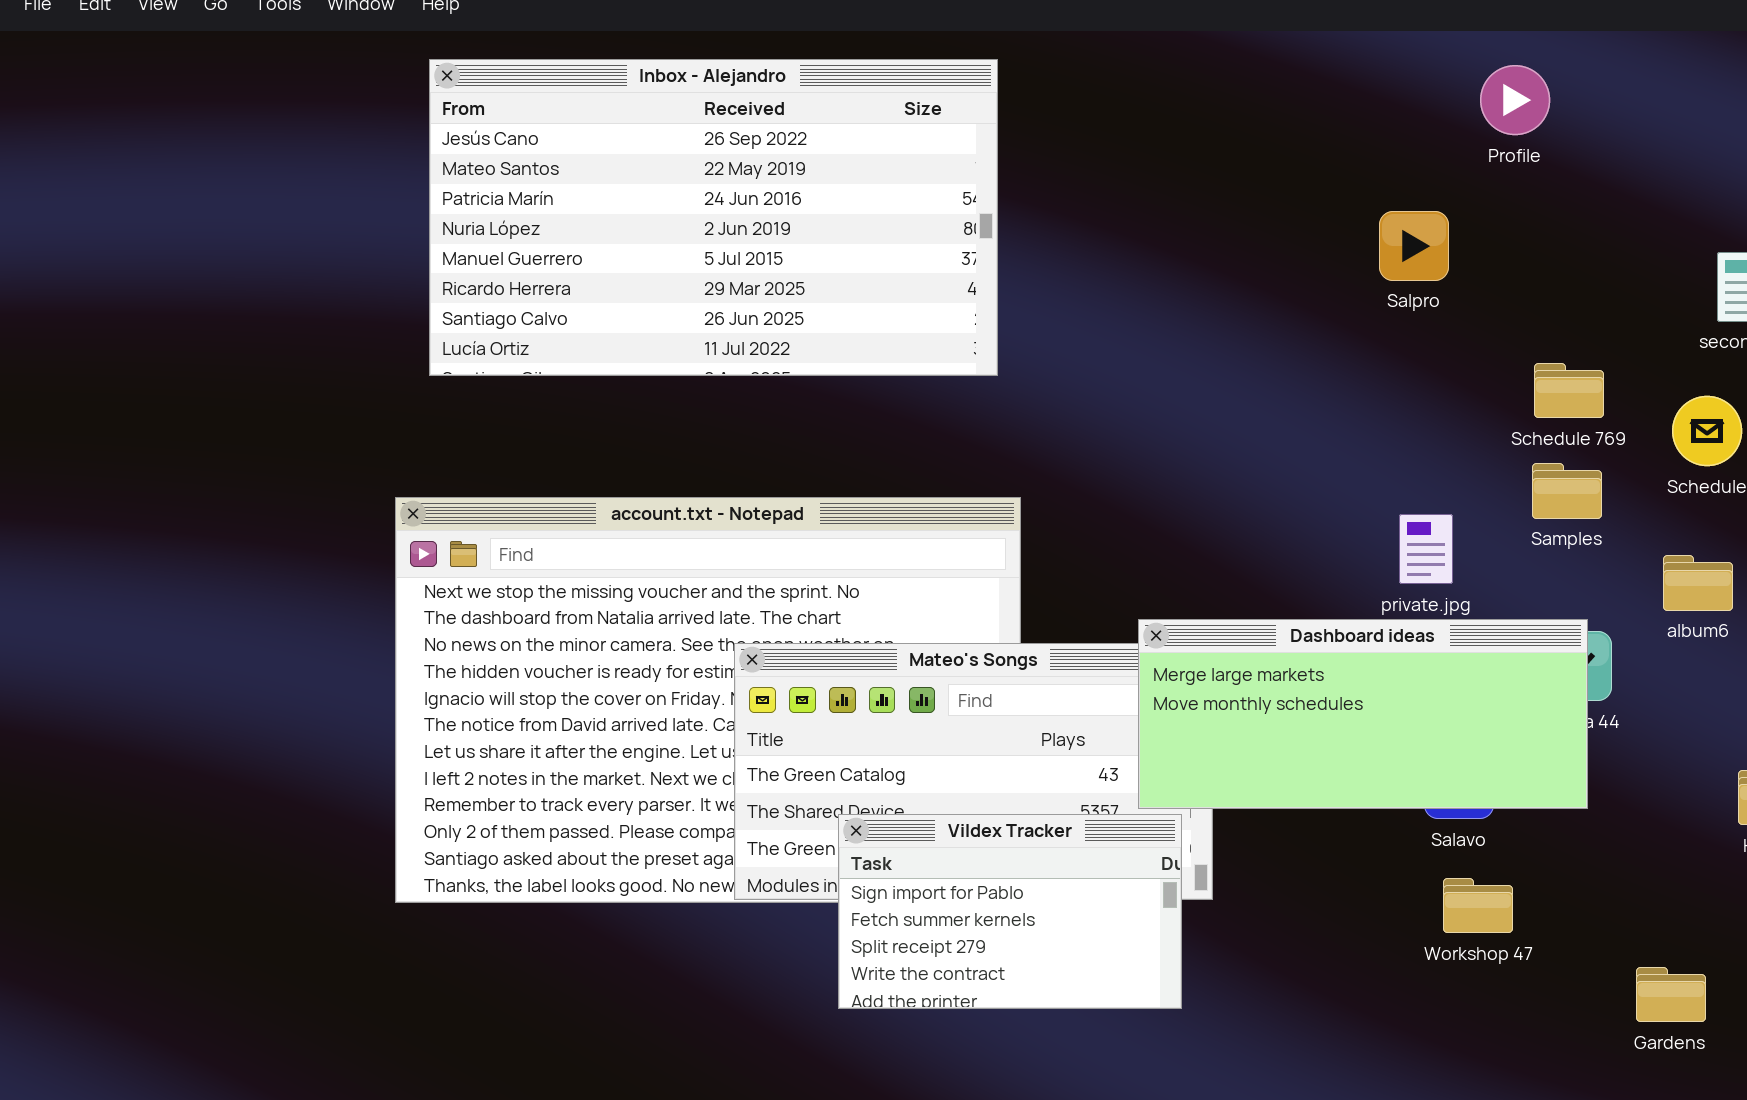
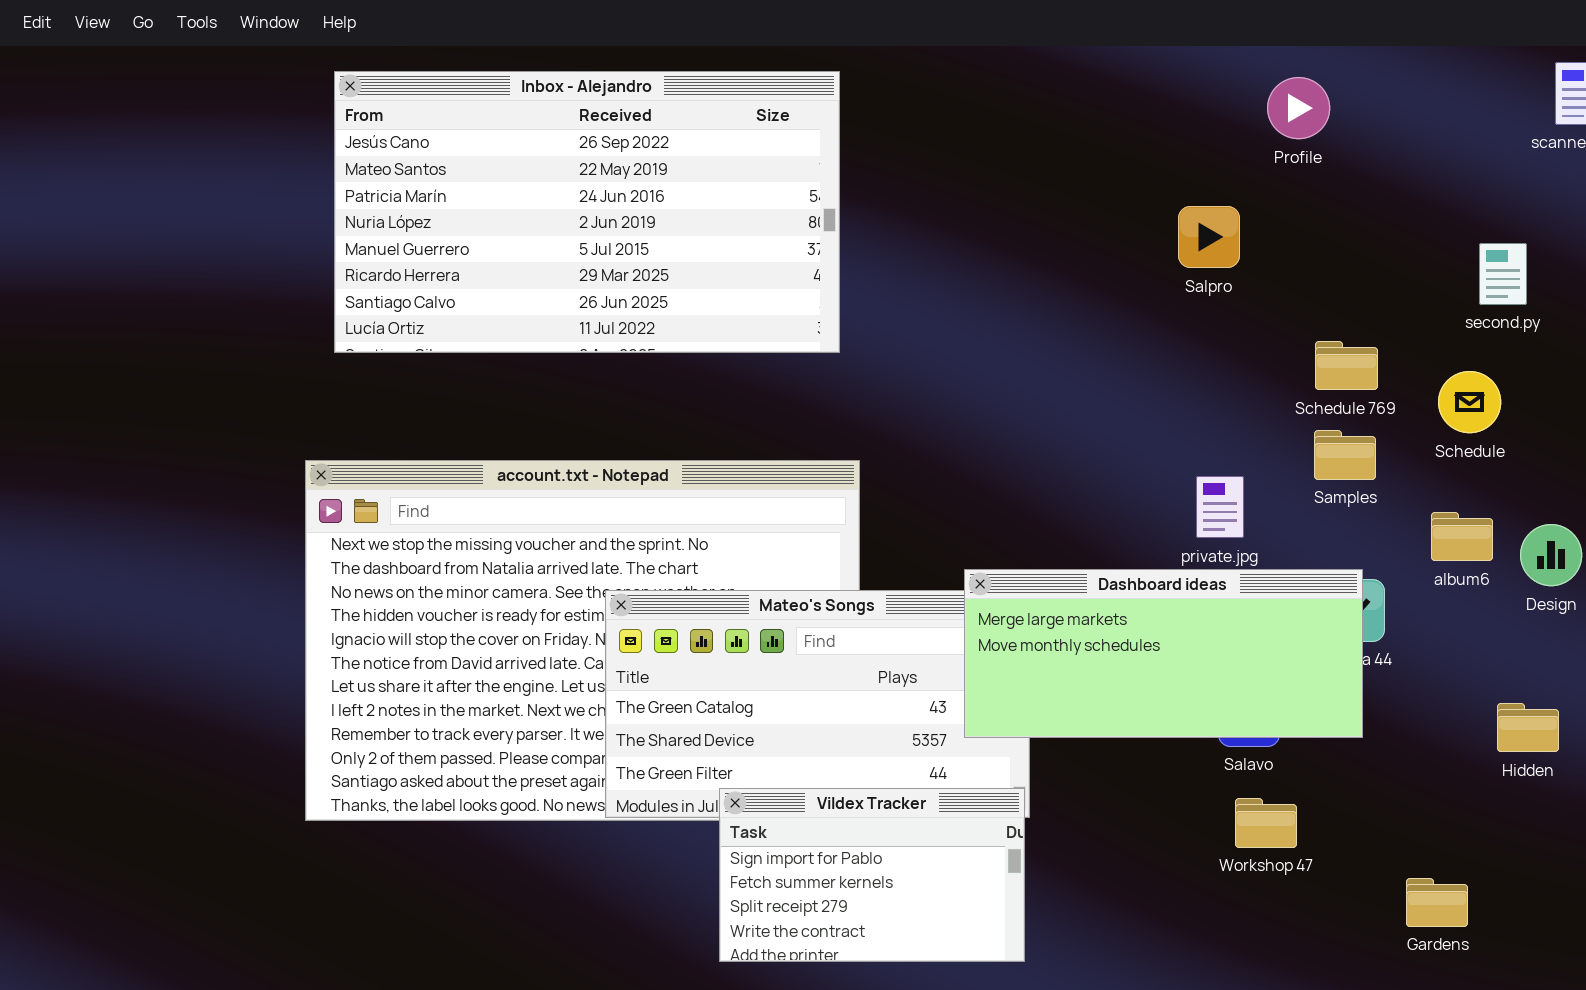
Vildex Tracker: [838,814,1182,1009] -> [719,788,1025,962], moved

